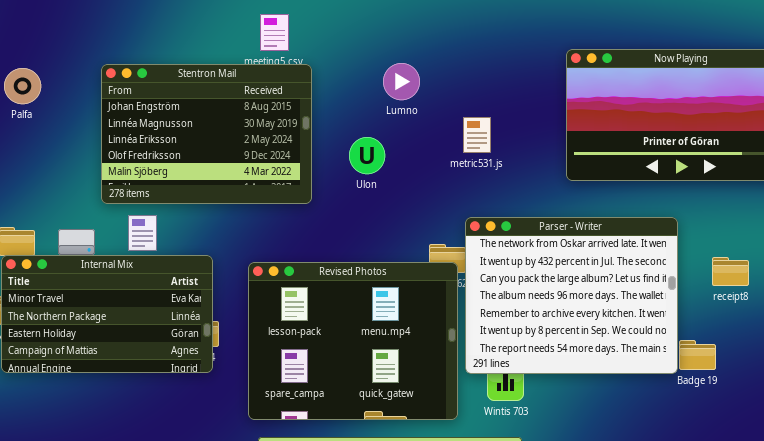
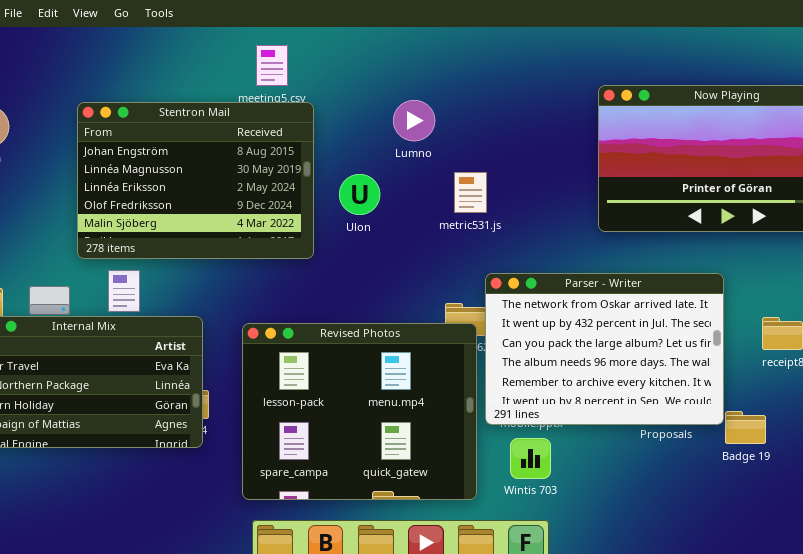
metric531.js: [463,117,491,153] -> [454,172,487,213], moved
Ulon: [349,137,385,174] -> [339,174,380,215], moved
Parser - Writer: [465,217,678,374] -> [485,273,724,425], resized

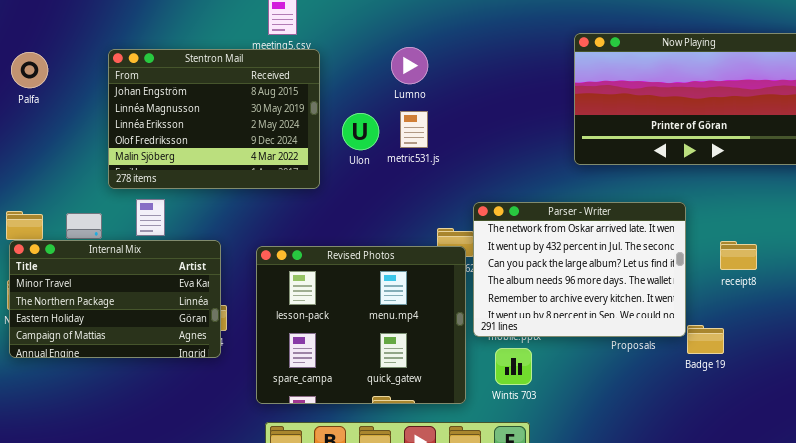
metric531.js: [454,172,487,213] -> [400,111,428,148], moved

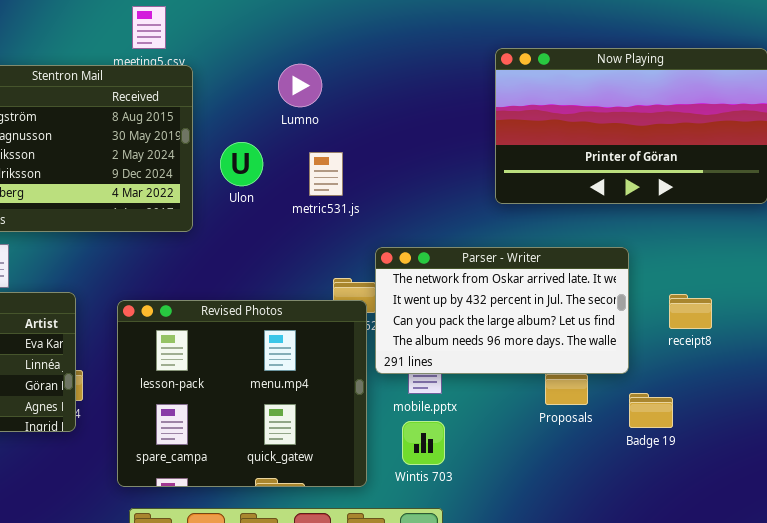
metric531.js: [400,111,428,148] -> [309,152,343,196], moved
Parser - Writer: [473,202,686,337] -> [375,247,629,374], resized

